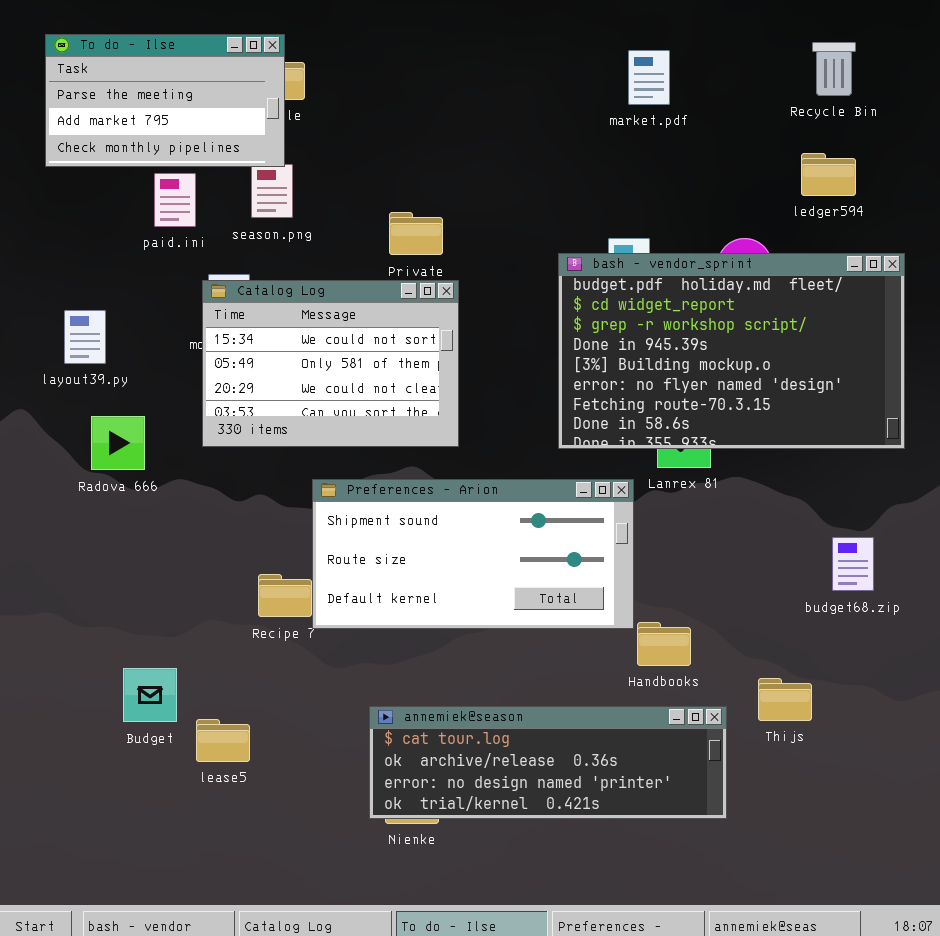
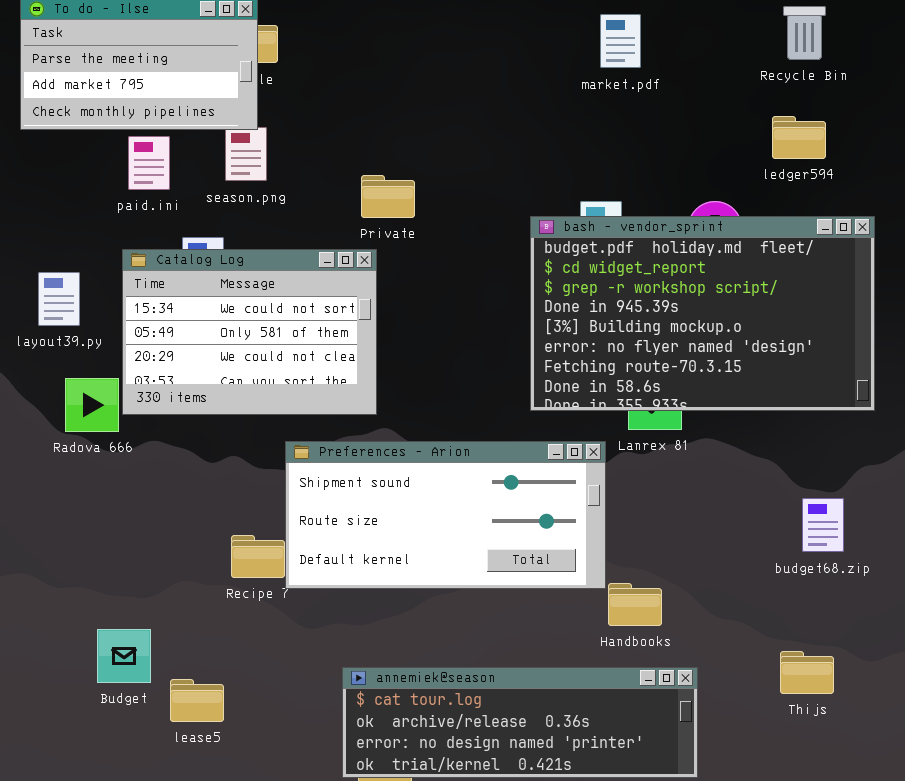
Catalog Log: [202,280,459,447] -> [122,249,377,415], moved
Thijs: [758,678,812,721] -> [780,651,834,694], moved

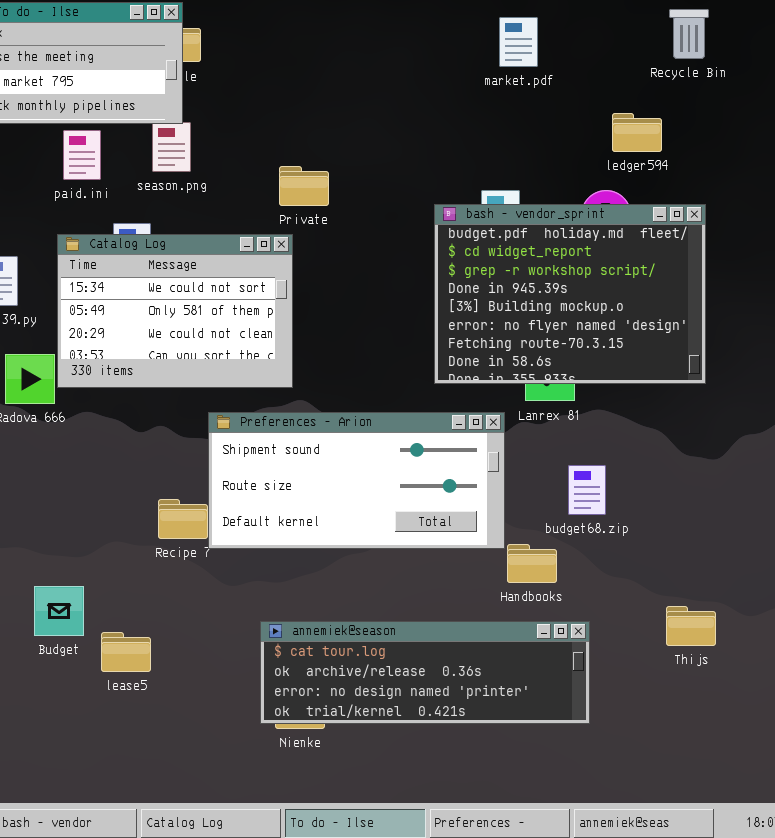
ledger594: [772,116,826,159] -> [612,113,662,152], moved
bash - vendor_sprint: [530,216,875,411] -> [434,204,706,384], resized
budget68.zip: [802,498,844,552] -> [568,465,606,515], moved

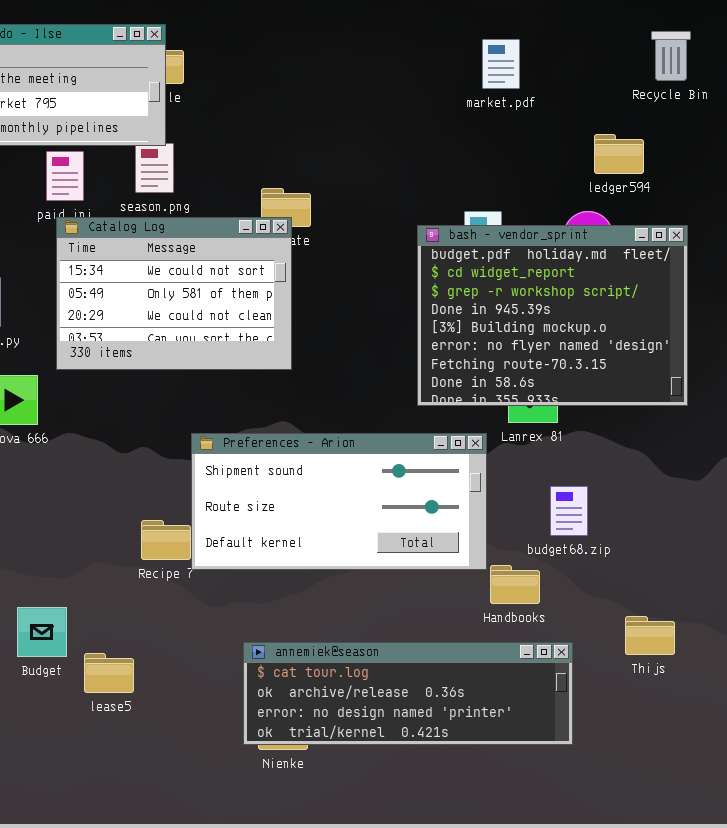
Catalog Log: [57,234,293,388] -> [56,217,292,370], moved
Thijs: [666,606,716,646] -> [625,616,675,655], moved

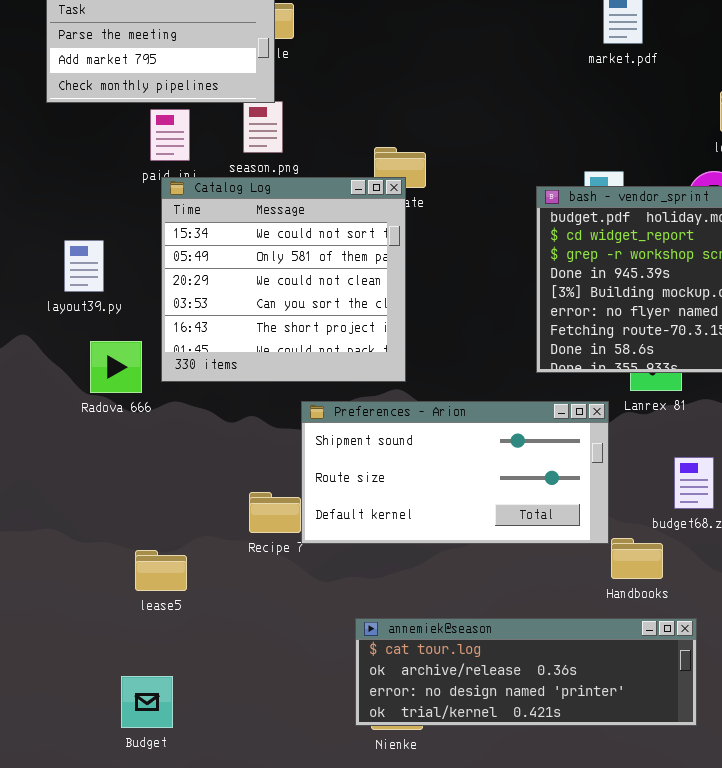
Catalog Log: [56,217,292,370] -> [161,177,406,382], resized
Budget: [17,607,67,657] -> [121,676,173,728], moved
lease5: [84,653,134,693] -> [135,550,187,591], moved

